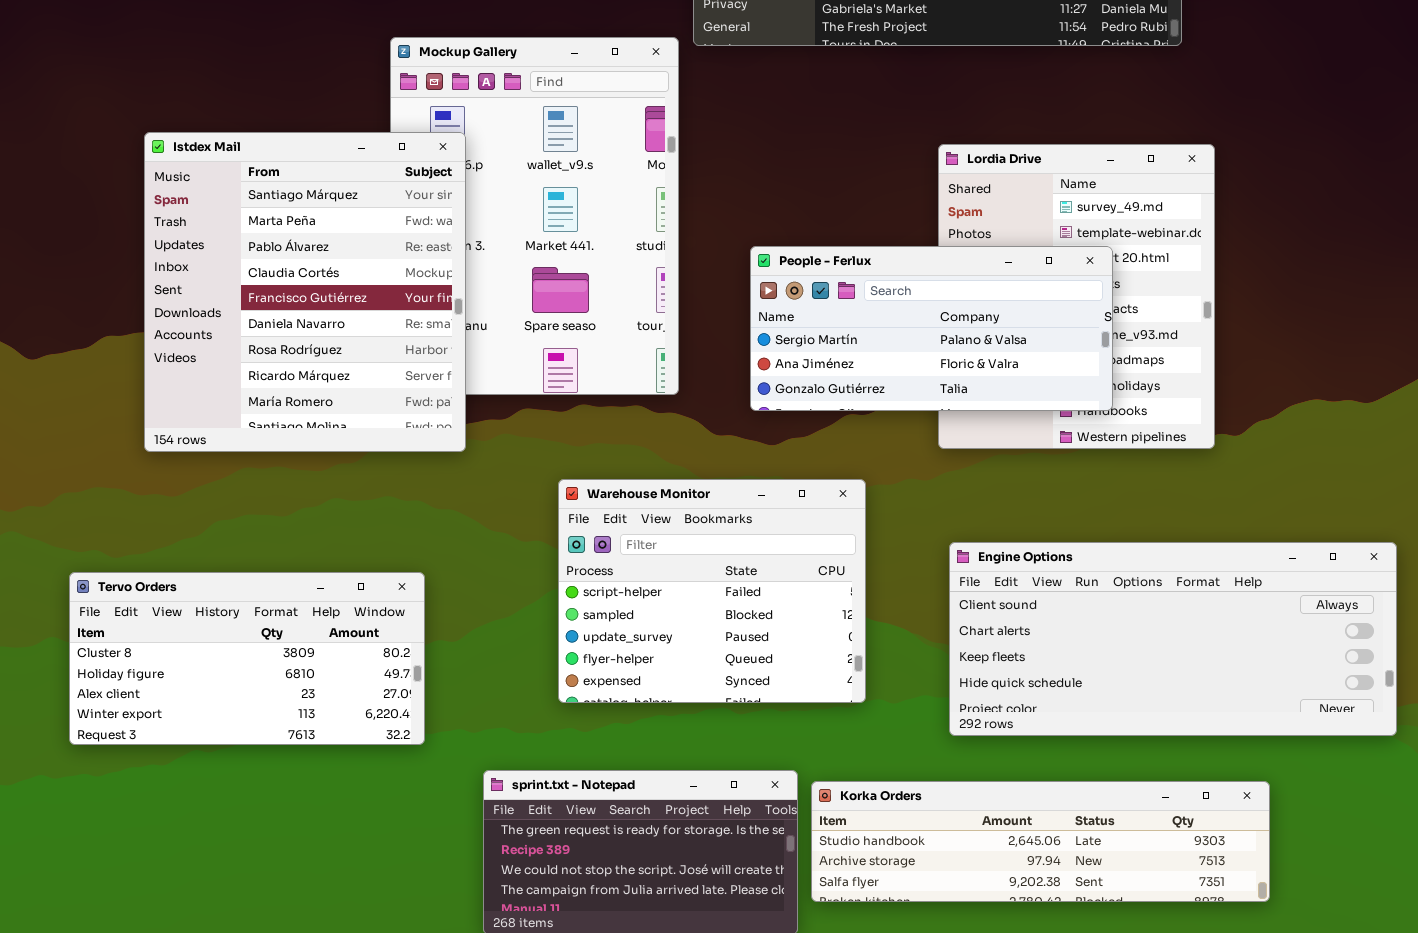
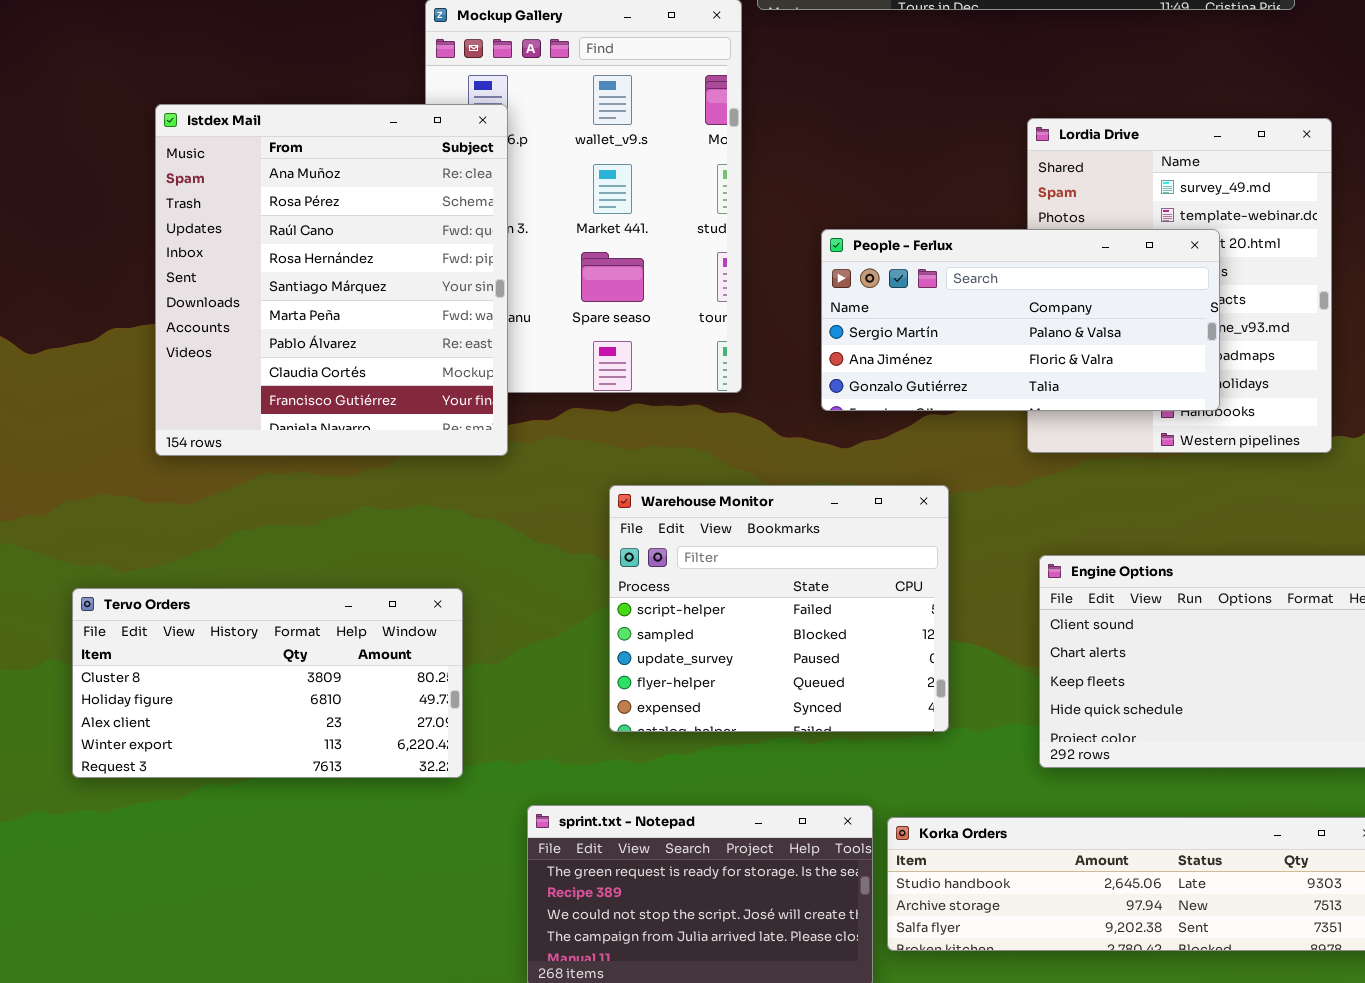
Istdex Mail: [144,132,466,452] -> [155,104,508,456], scrolled up 4 rows

